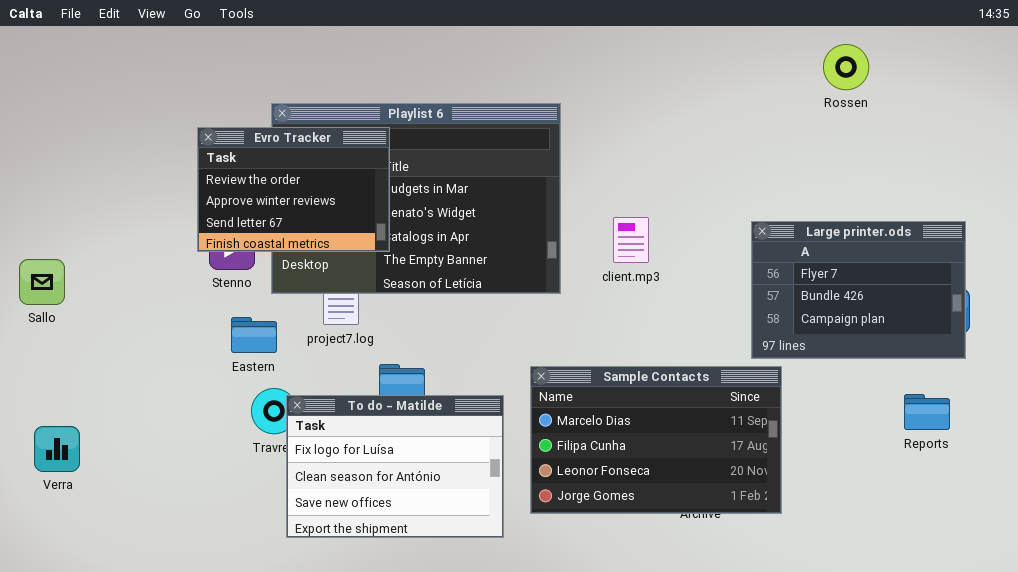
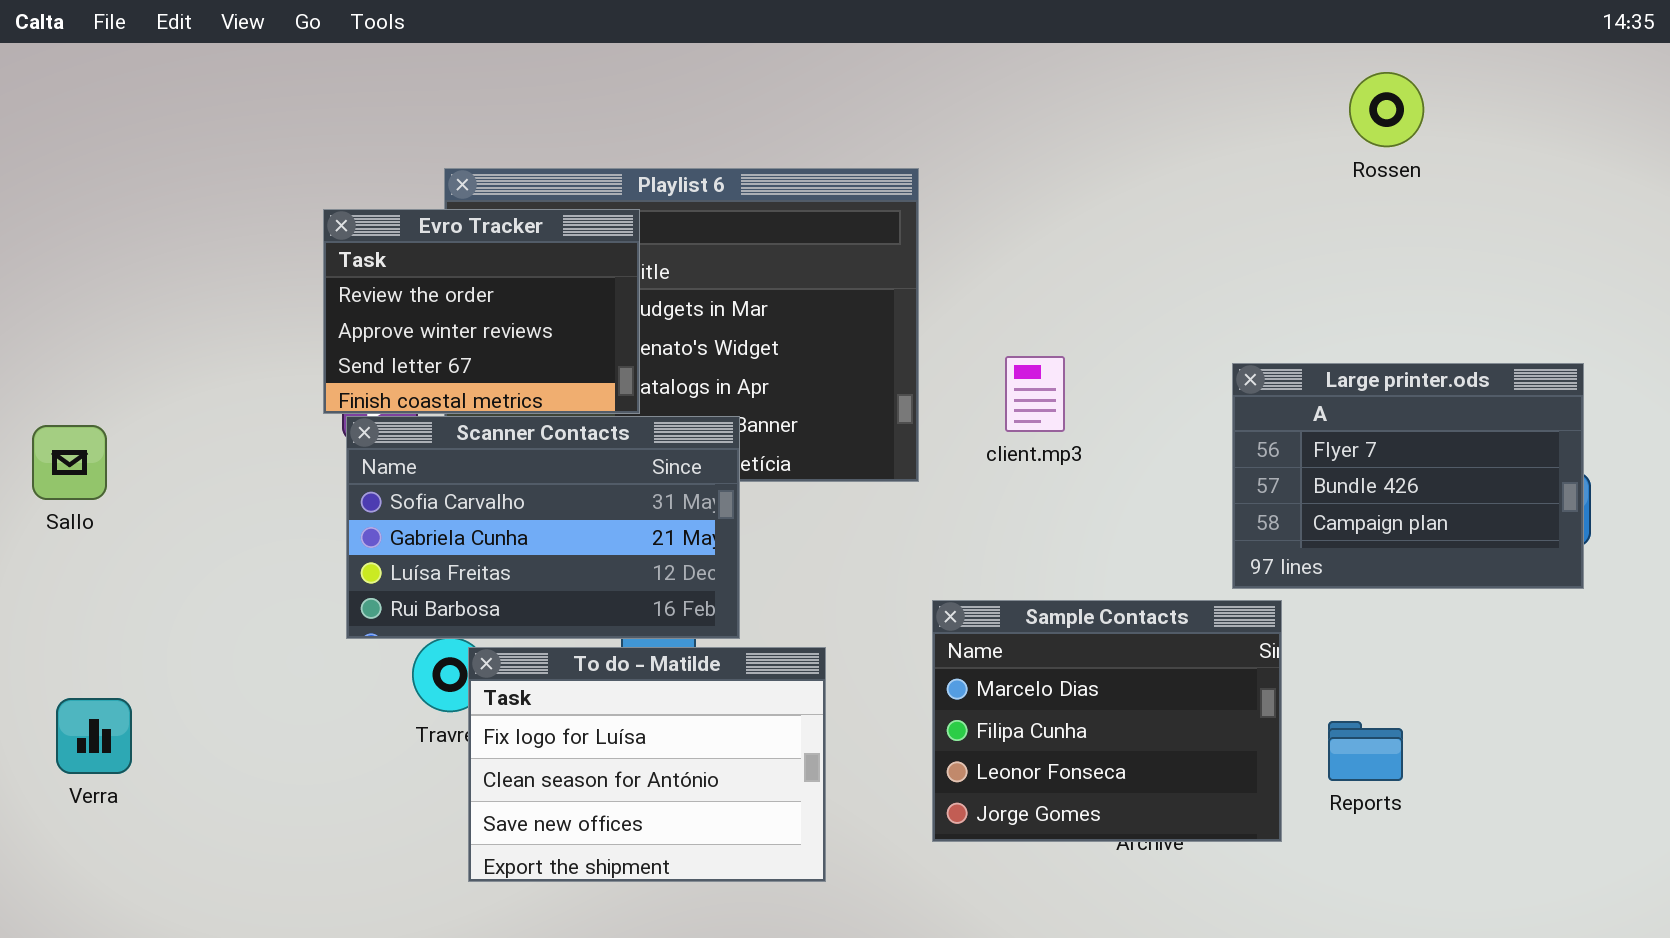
Scanner Contacts: none -> [346,416,740,639], opened
Sample Contacts: [530,366,782,514] -> [932,600,1282,842], resized
Reports: [904,394,950,430] -> [1328,721,1403,781], moved

